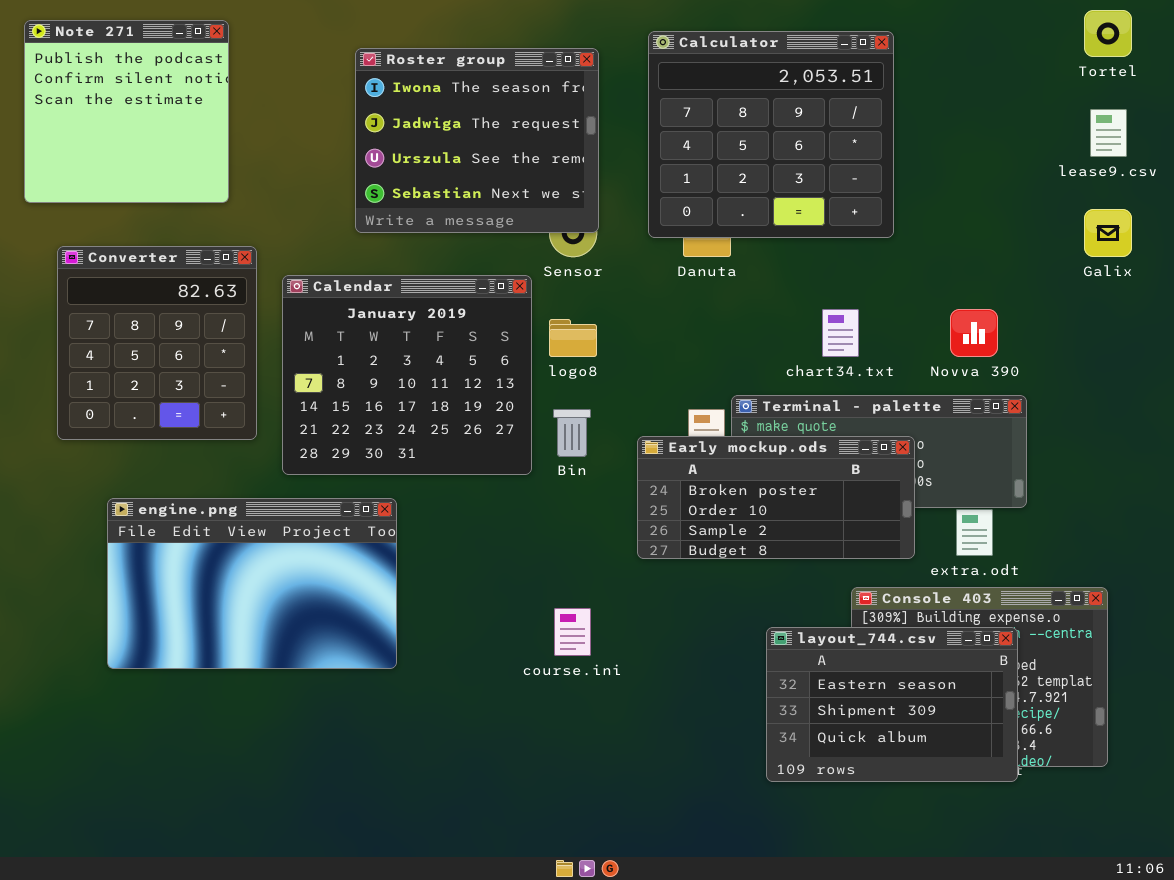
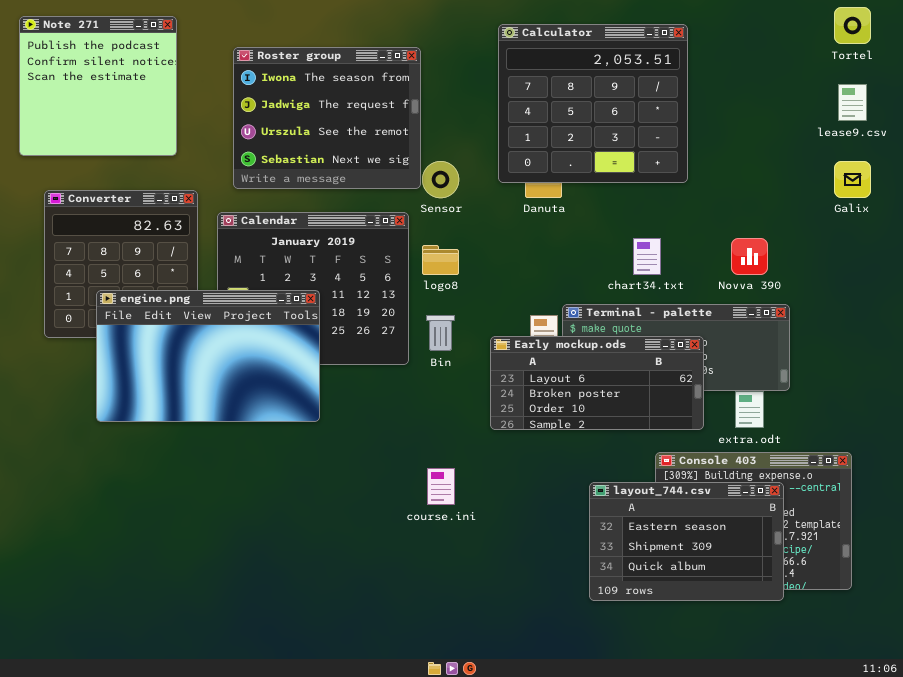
Roster group: [355,48,599,233] -> [233,47,421,189], moved
Early mockup.ods: [637,436,915,559] -> [490,336,704,430], scrolled up 1 row
engine.png: [107,498,397,669] -> [96,290,320,422], moved

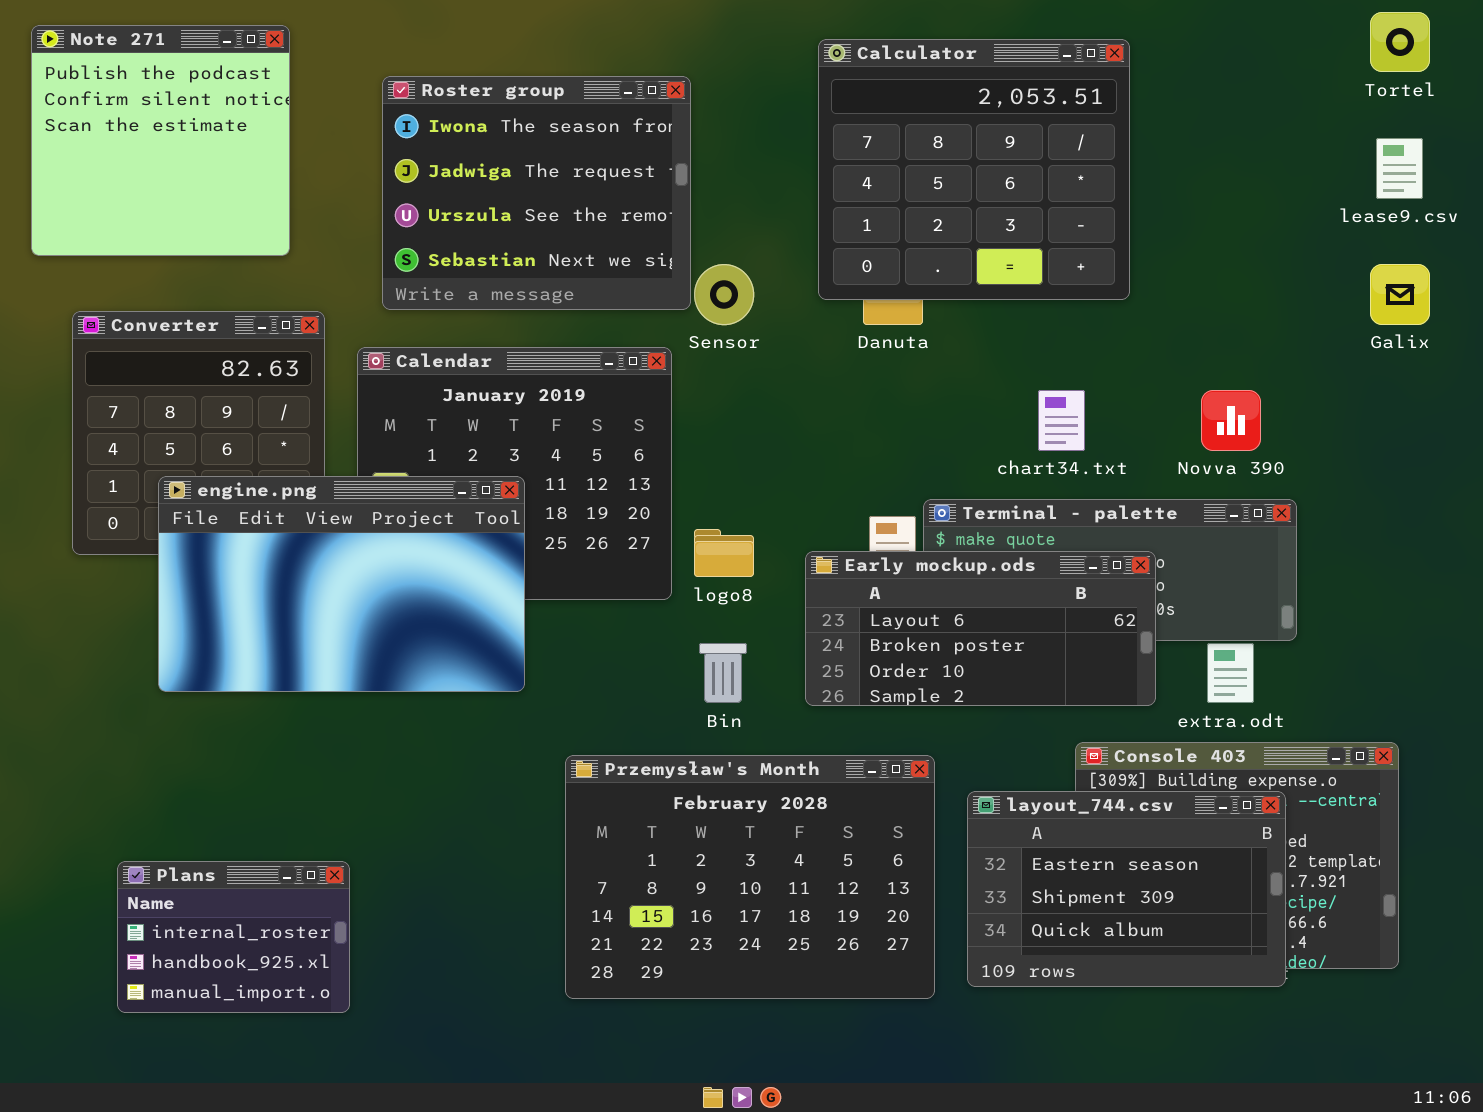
logo8: [422,245,459,275] -> [694,529,754,577], moved
Bin: [426,315,455,351] -> [699,643,747,703], moved
Przemysław's Month: none -> [565,755,935,999], opened
Plans: none -> [117,861,350,1013], opened

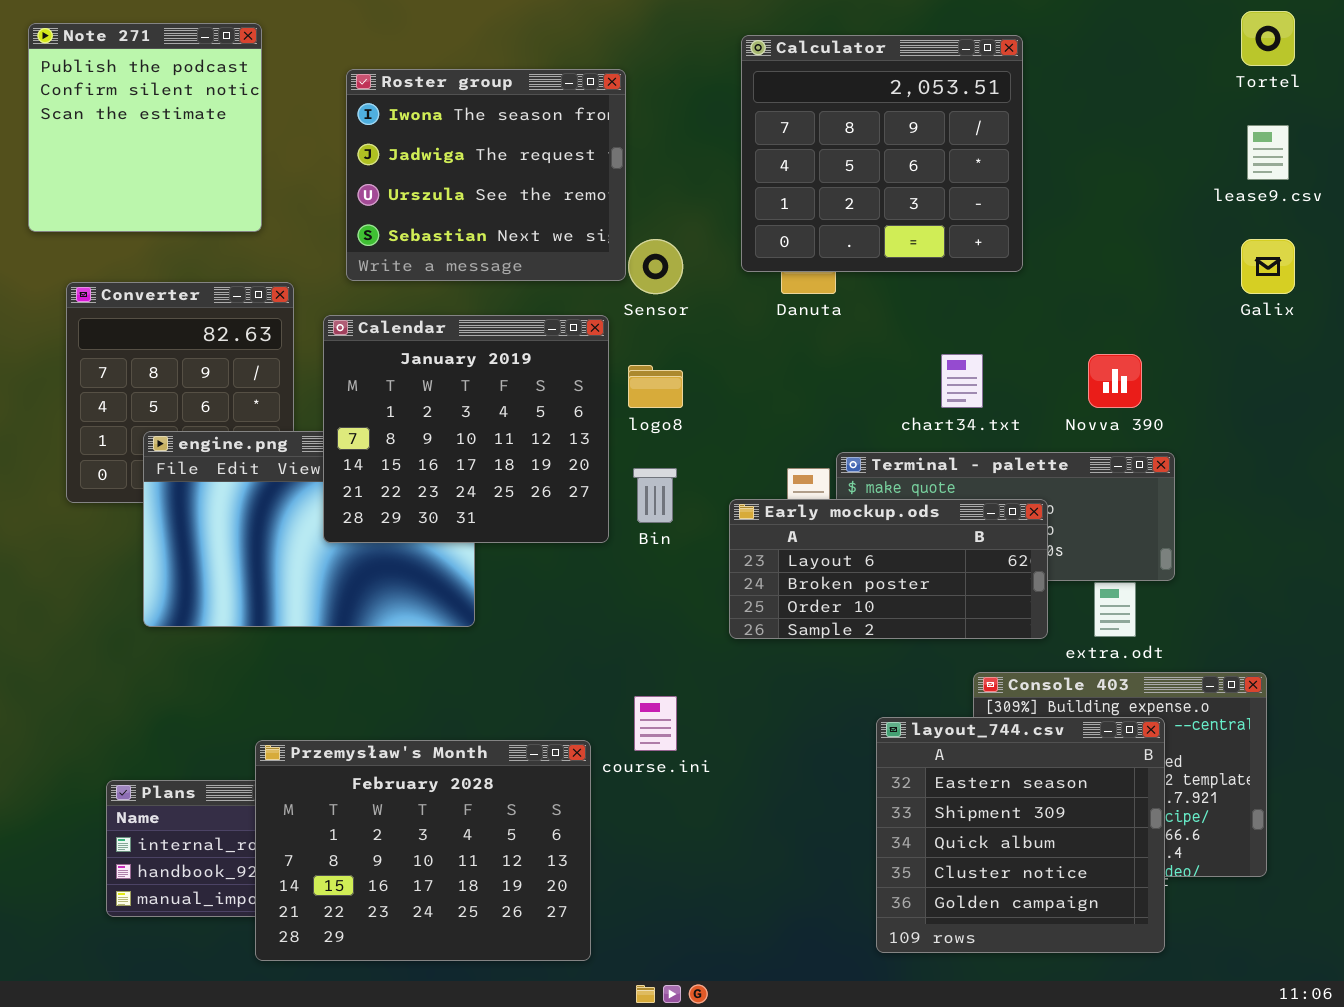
Calendar: [357,347,672,600] -> [323,315,609,543], raised
logo8: [694,529,754,577] -> [628,365,683,408], moved
Bin: [699,643,747,703] -> [633,468,677,523], moved
Przemysław's Month: [565,755,935,999] -> [255,740,591,961], moved
layout_744.csv: [967,791,1286,987] -> [876,717,1165,953], resized

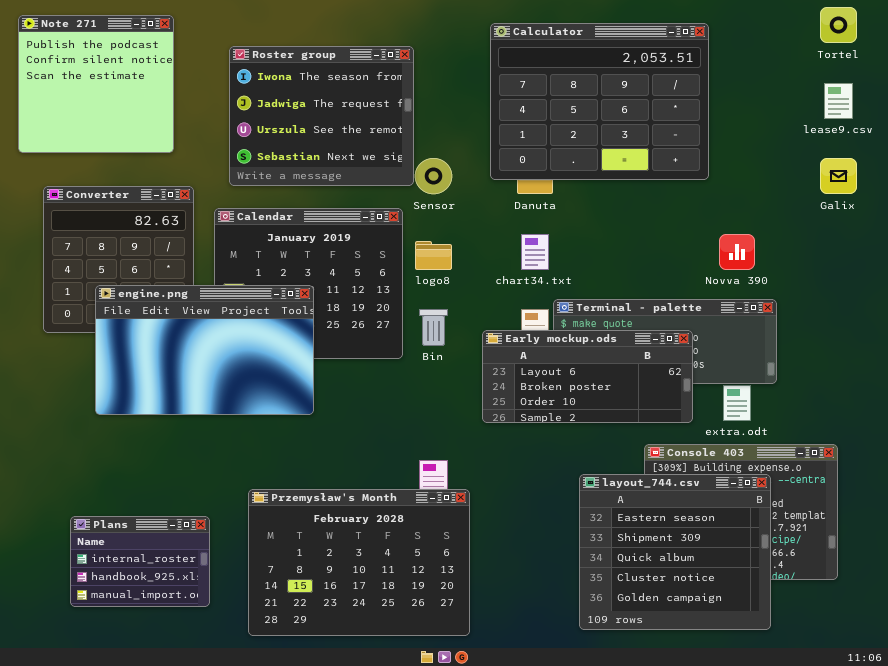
Calculator: [741,35,1023,272] -> [490,23,709,180], resized
chart34.txt: [941,354,983,408] -> [521,234,549,270], moved
engine.png: [143,431,475,627] -> [95,285,314,415], raised
Przemysław's Month: [255,740,591,961] -> [248,489,470,636], moved

